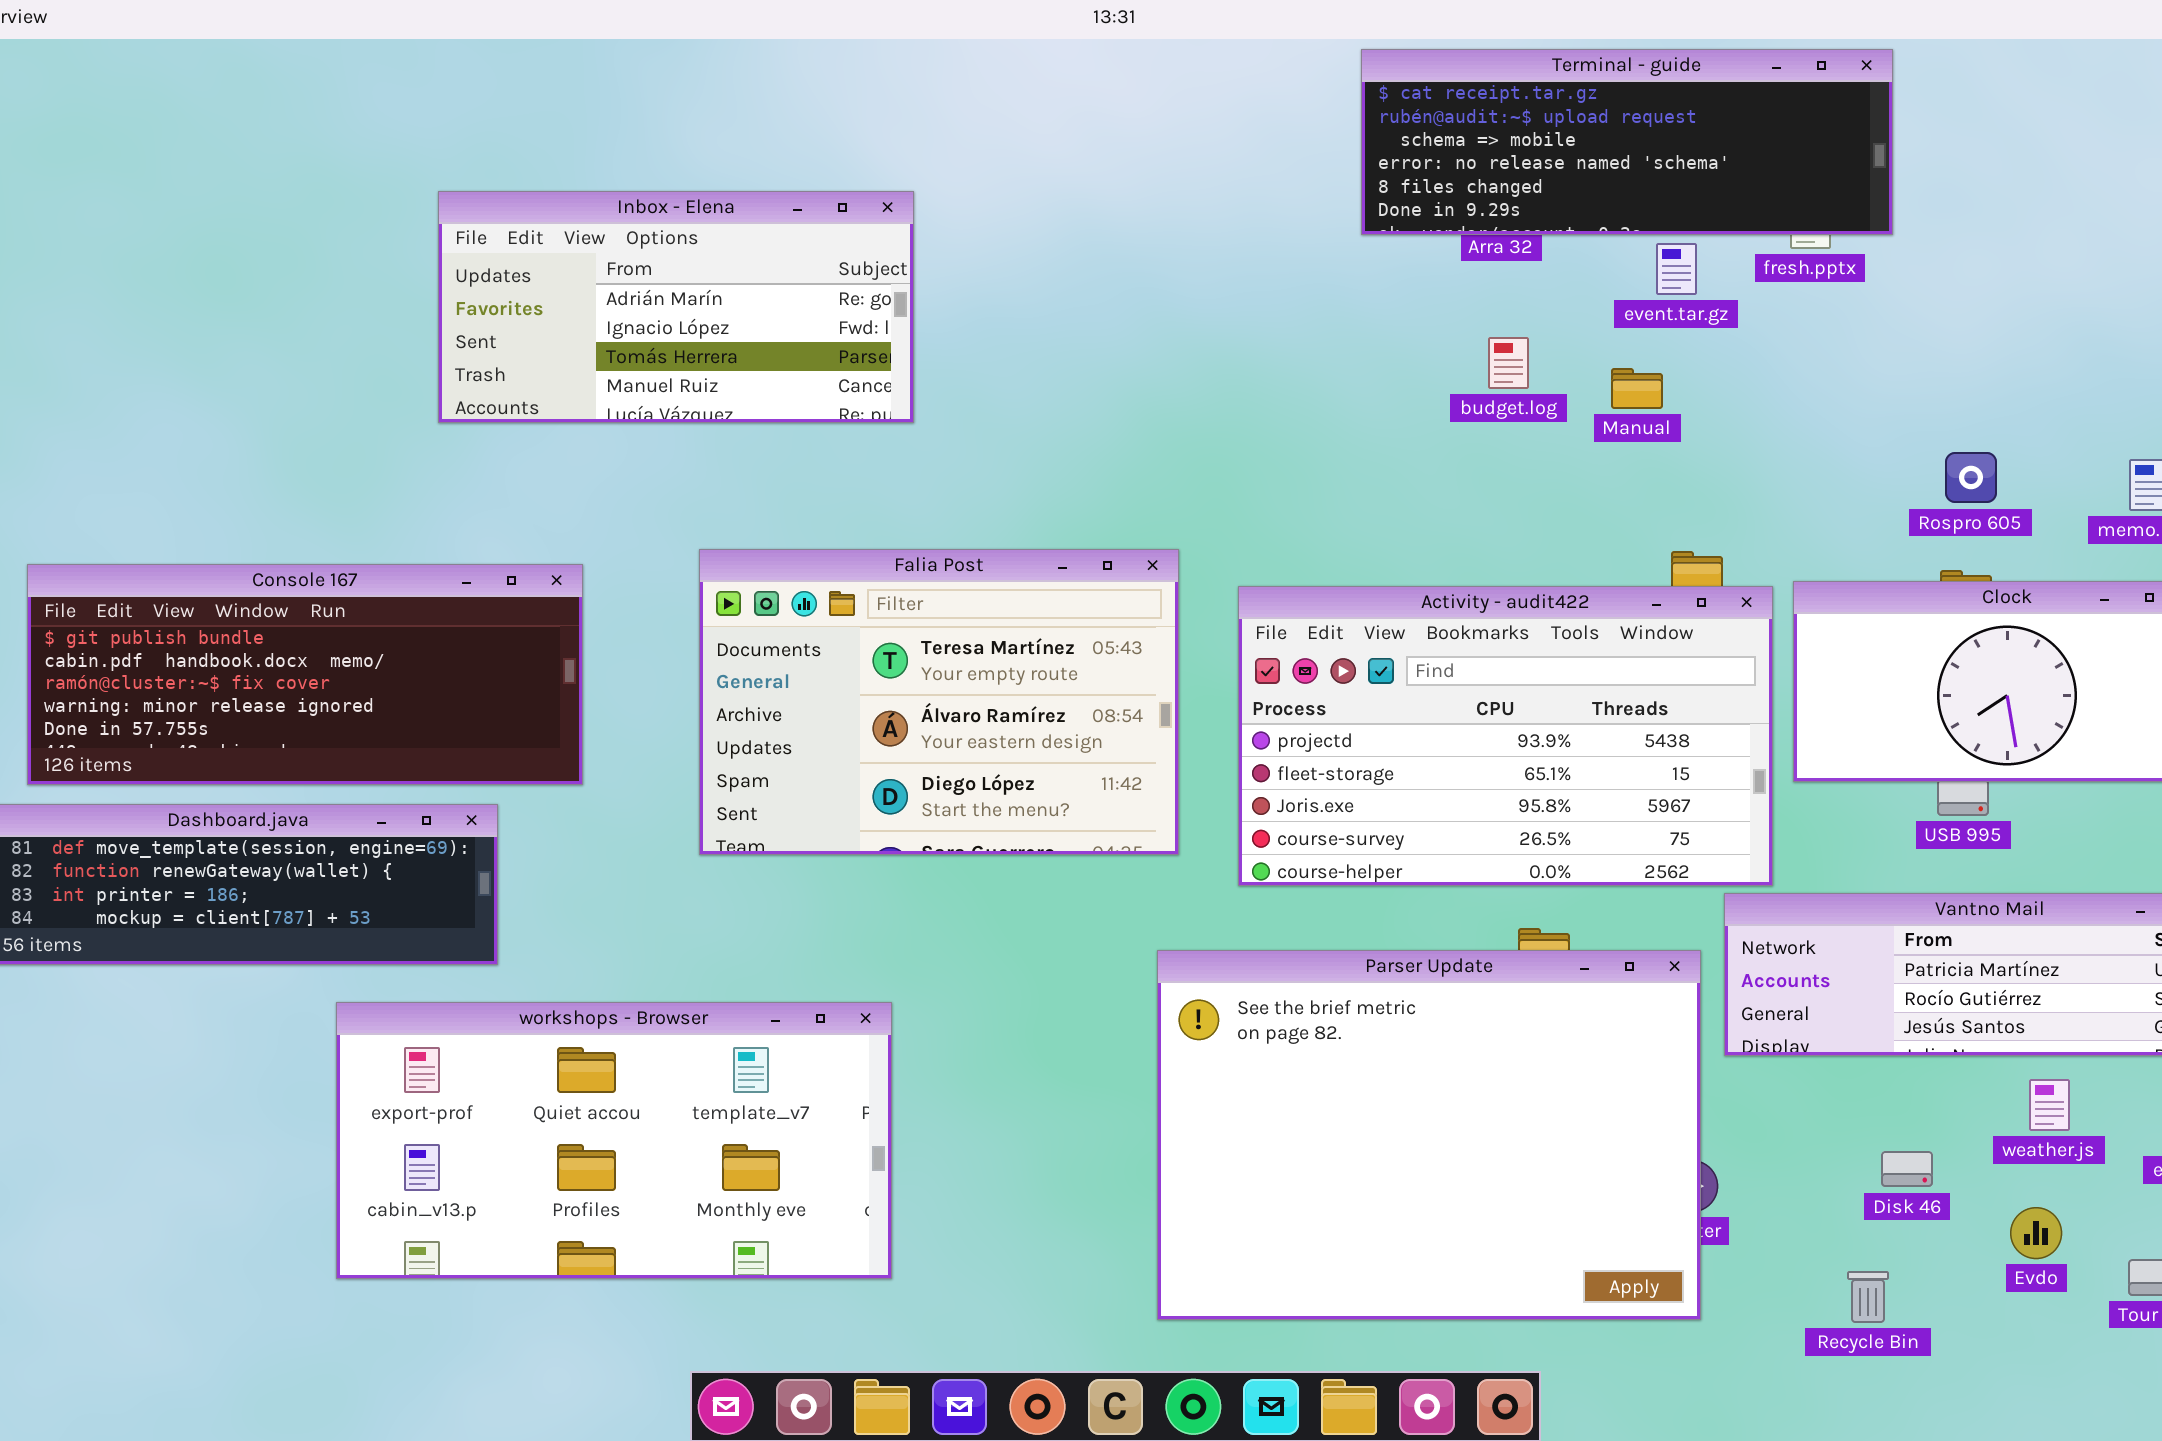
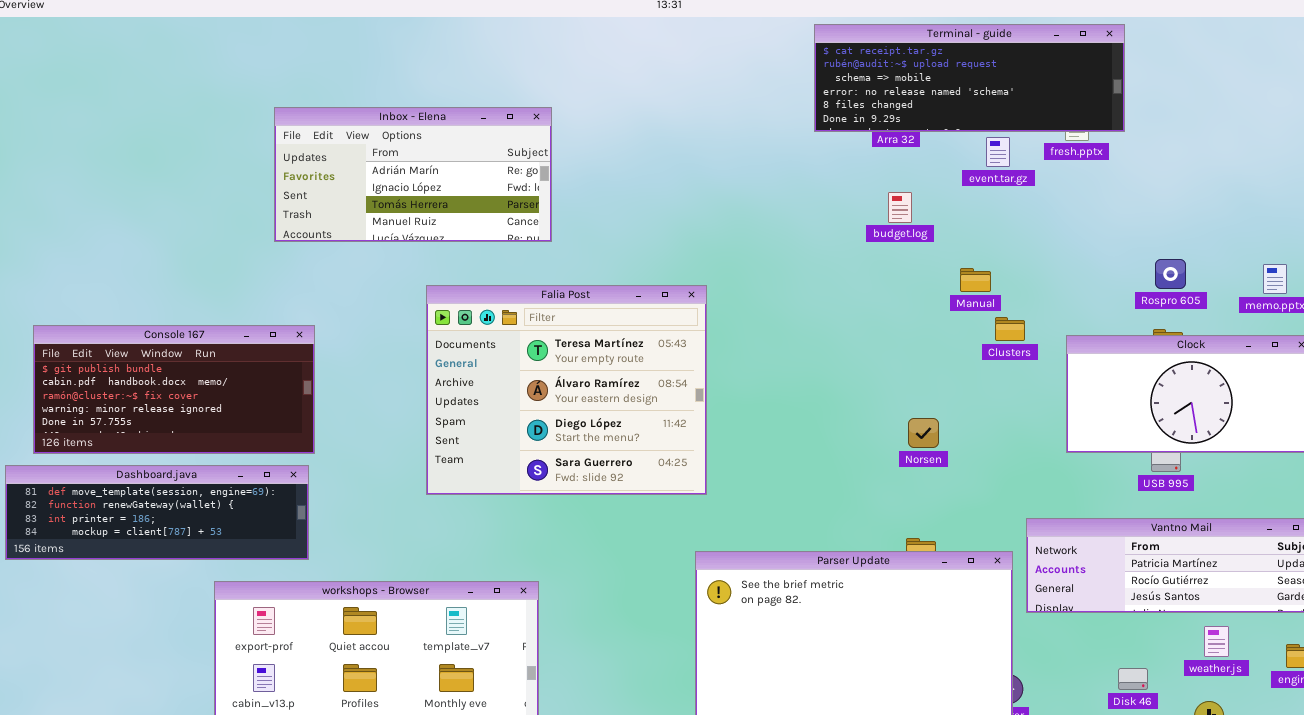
Manual: [1611,368,1663,409] -> [960,268,991,292], moved
Falia Post: [699,549,1179,855] -> [426,285,707,495], resized
Console 167: [27,564,583,785] -> [33,325,315,454], resized
Activity - audit422: [1238,586,1773,886] -> none, closed

